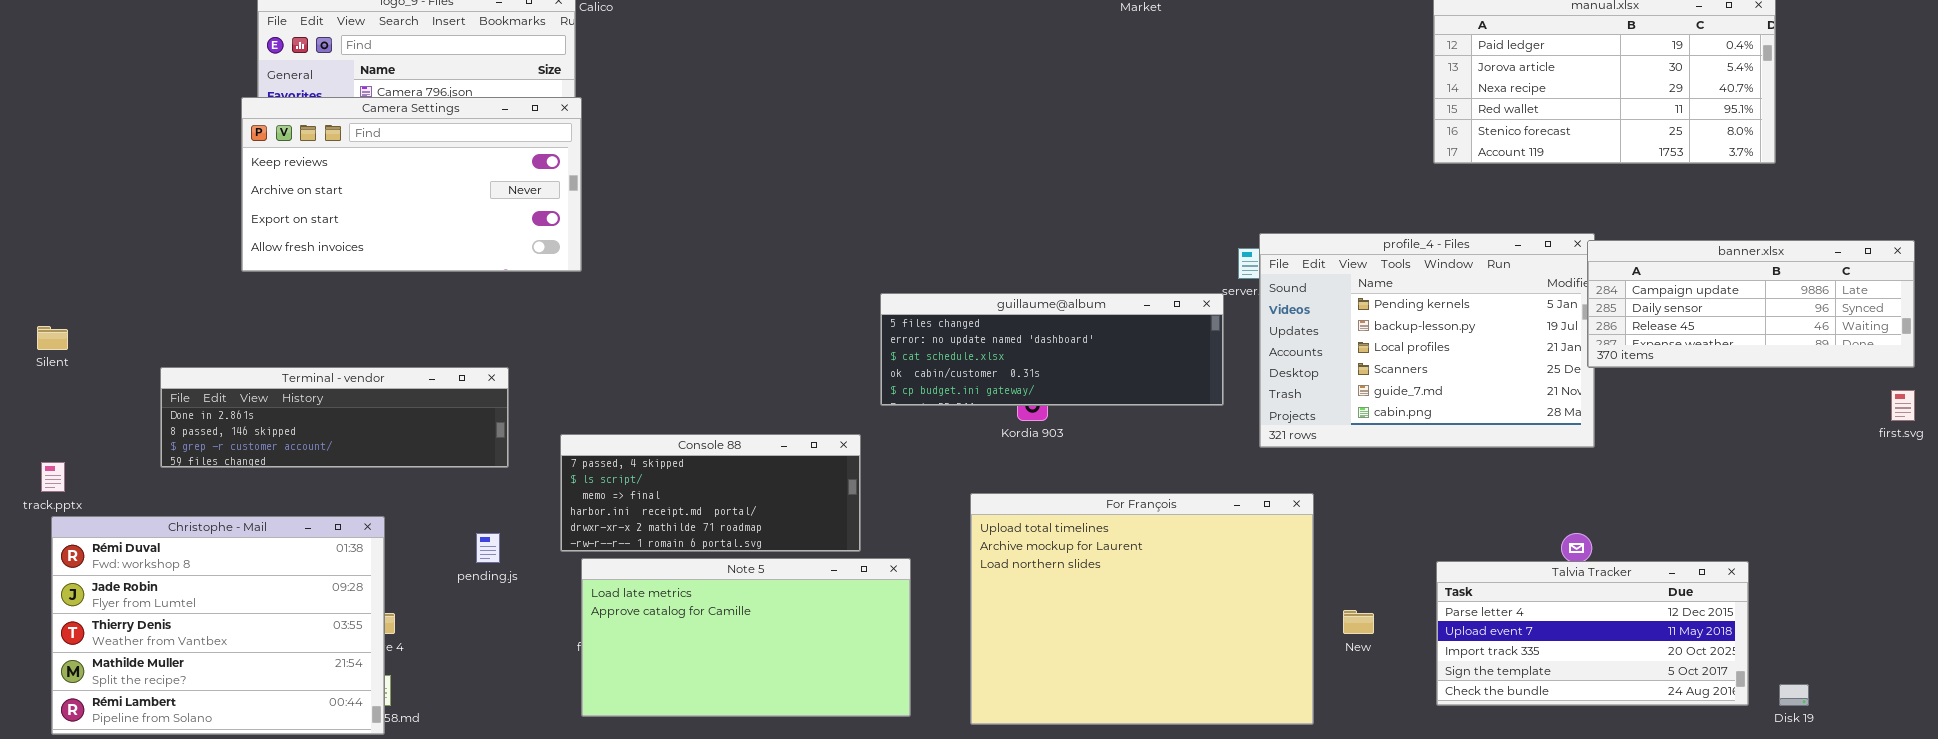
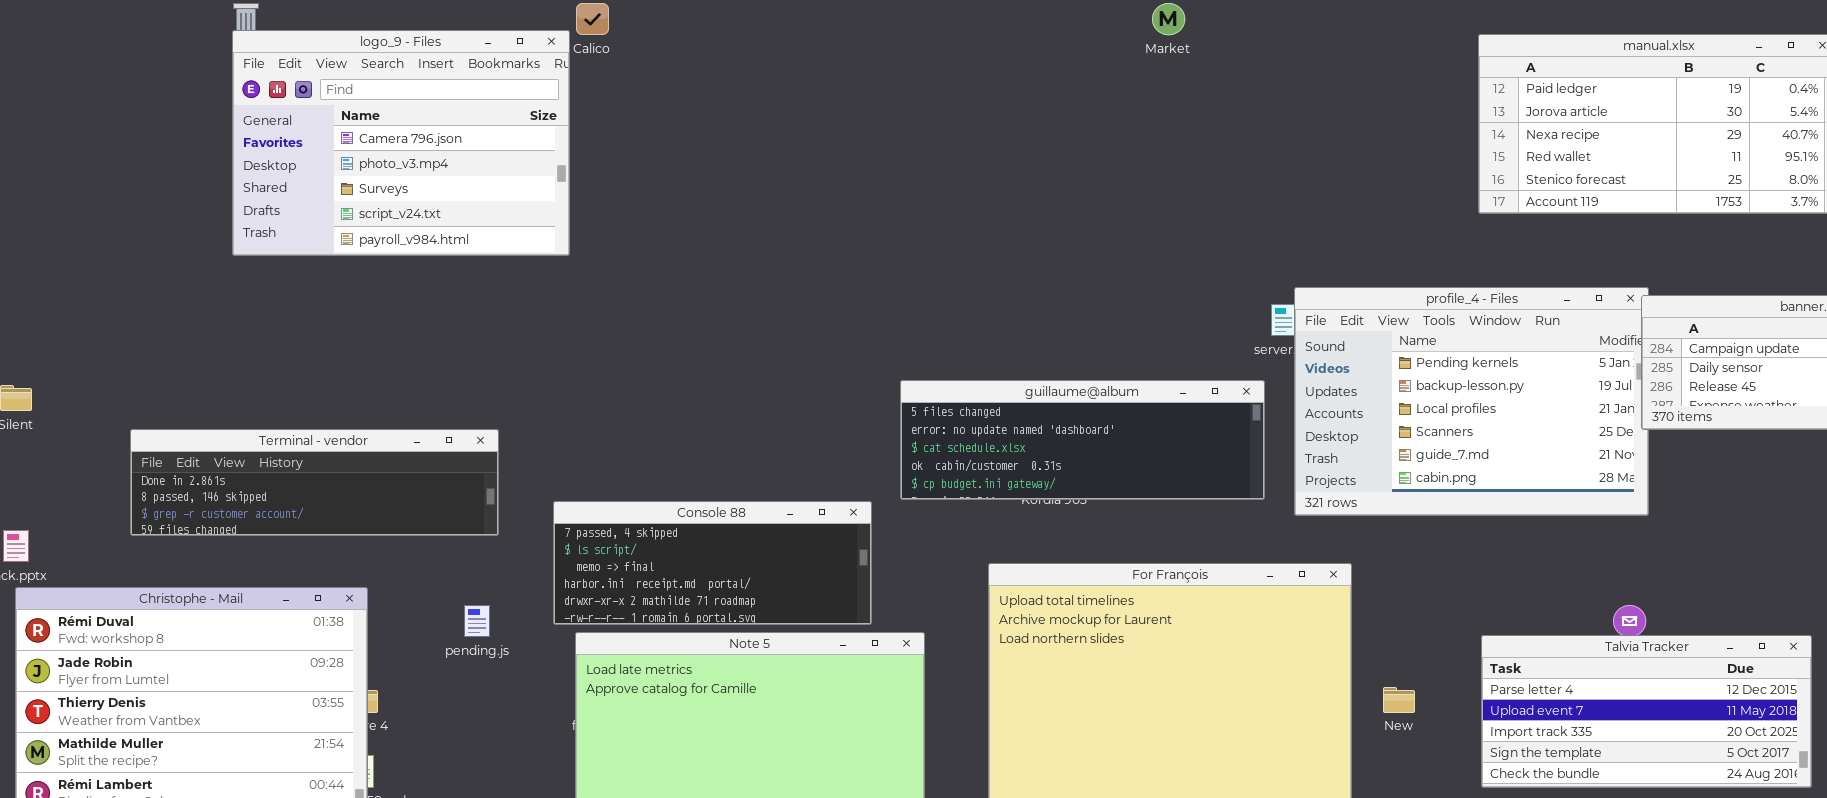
Camera Settings: [241,97,582,272] -> none, closed
guillaume@album: [880,293,1224,406] -> [900,380,1265,500], moved

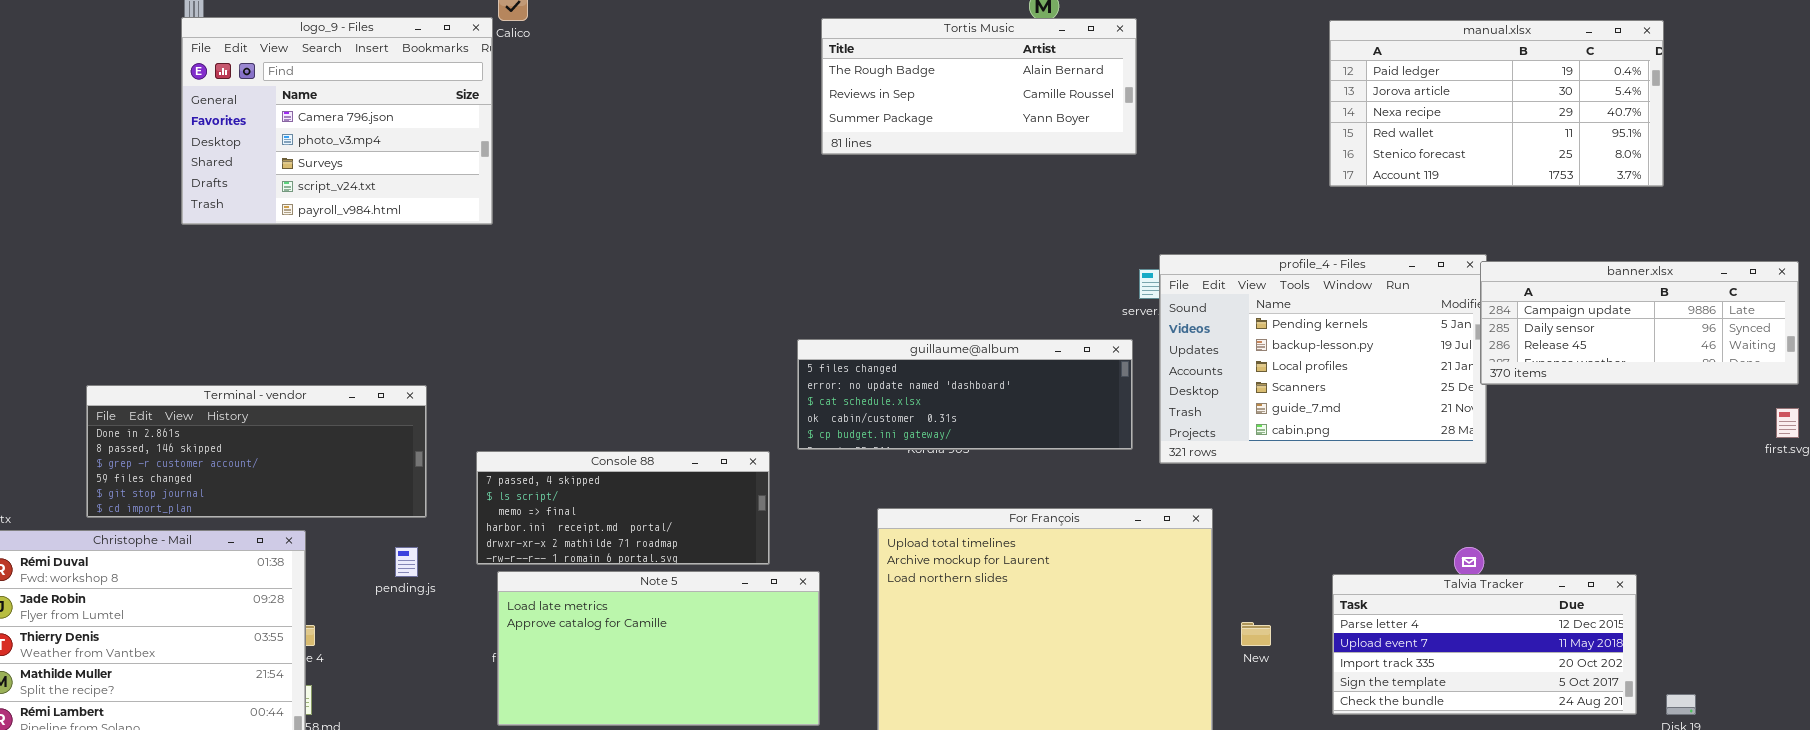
Tortis Music: none -> [821,18,1137,155], opened
Terminal - vendor: [130,429,499,536] -> [86,385,427,518], resized

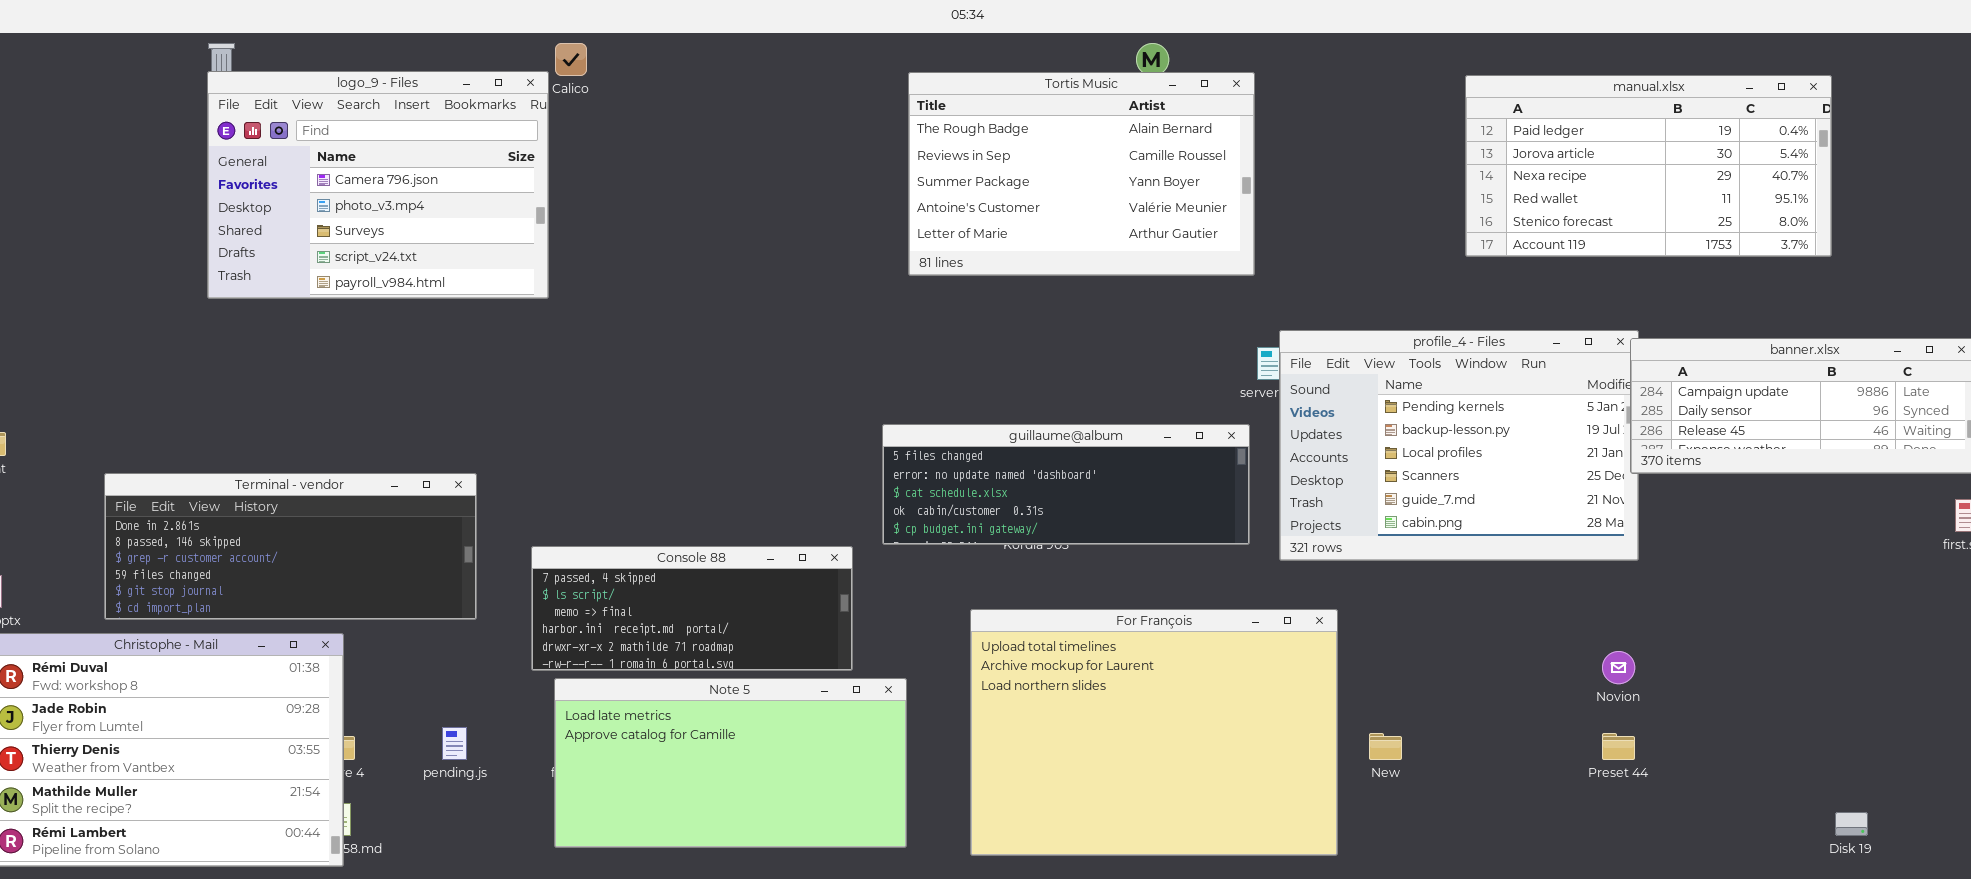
Tortis Music: [821,18,1137,155] -> [908,72,1255,276], resized
pending.js: [395,547,418,577] -> [442,727,467,760], moved
Talvia Tracker: [1332,574,1637,715] -> none, closed

